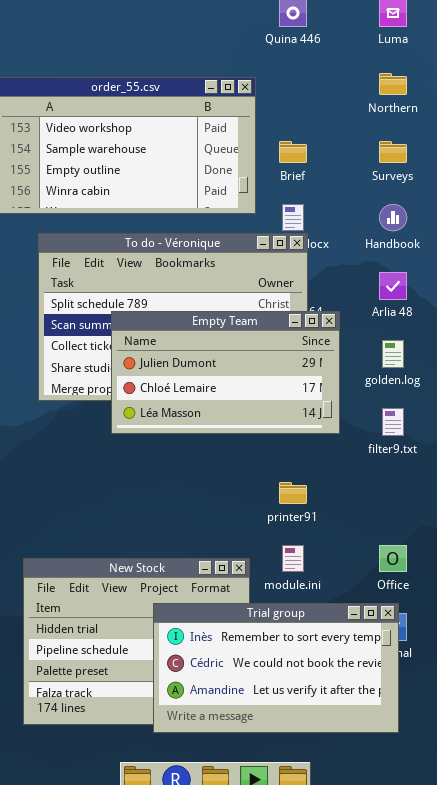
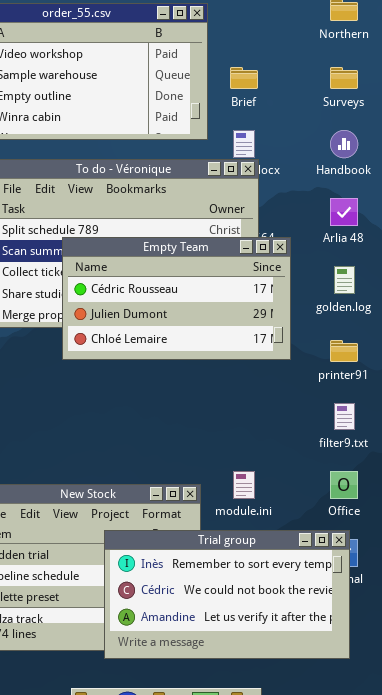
Empty Team: [111,311,340,434] -> [62,237,291,360], scrolled up 1 row
filter9.txt: [382,408,404,436] -> [334,403,355,430], moved
printer91: [279,482,307,504] -> [330,340,358,362], moved

